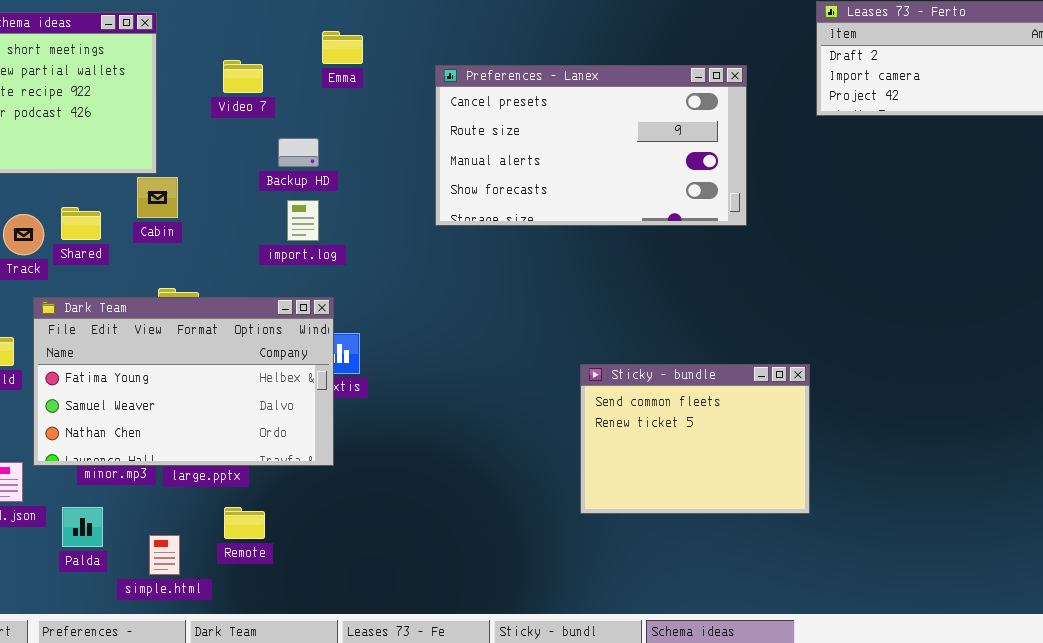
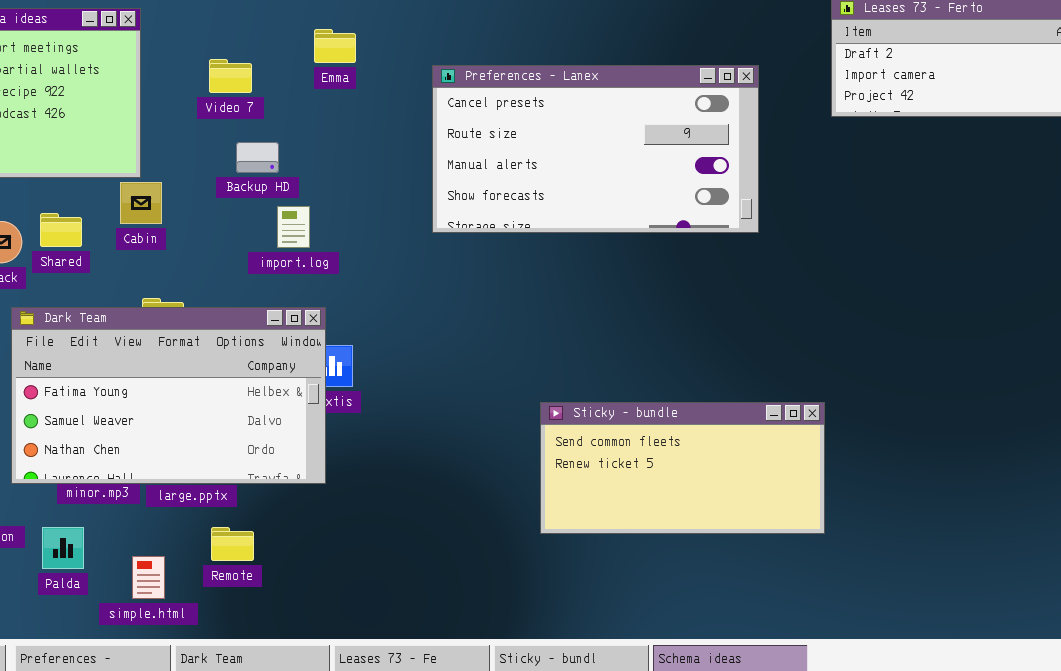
Backup HD: [278,138,319,167] -> [236,142,279,173], moved
Sticky - bundle: [580,364,810,514] -> [540,402,825,534], resized

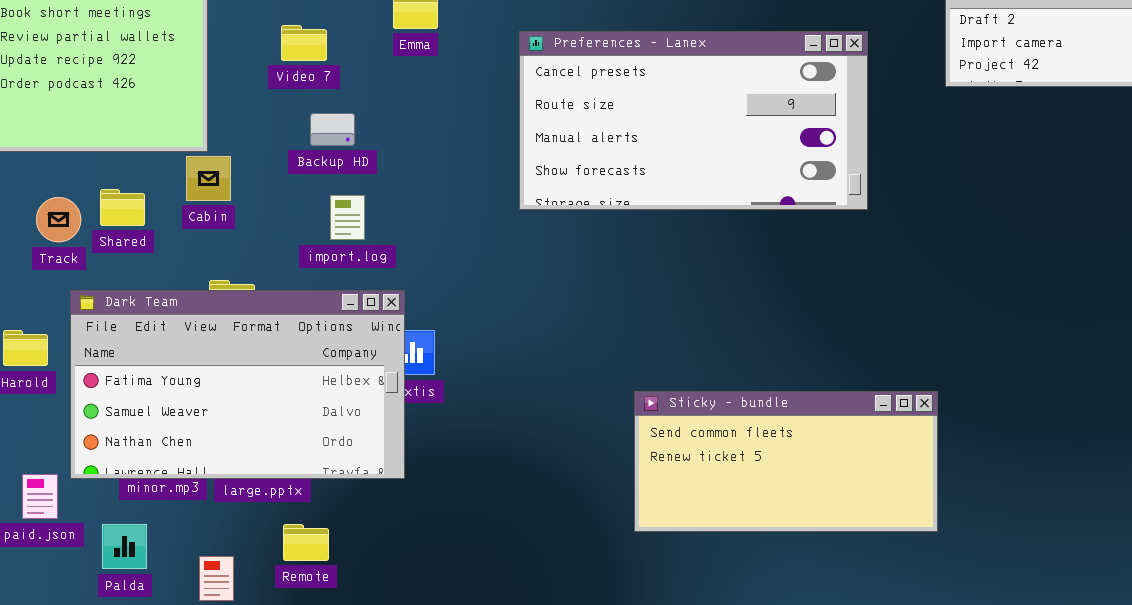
import.log: [277,206,310,248] -> [330,195,365,240], moved

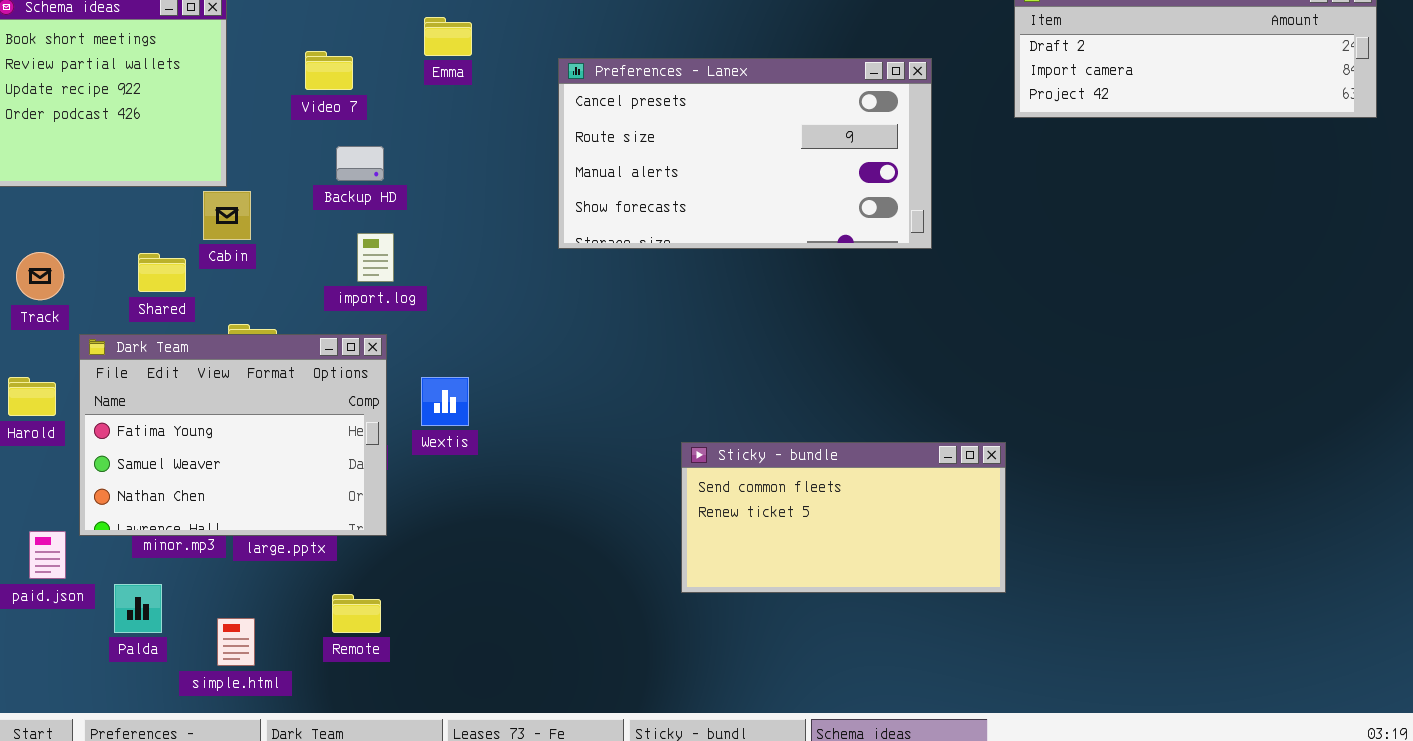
Shared: [100,189,145,226] -> [138,253,186,292], moved
Track: [36,197,81,242] -> [16,252,64,300], moved
Dark Team: [70,290,405,479] -> [79,334,387,536], resized
Remote: [283,524,329,561] -> [332,594,381,633], moved

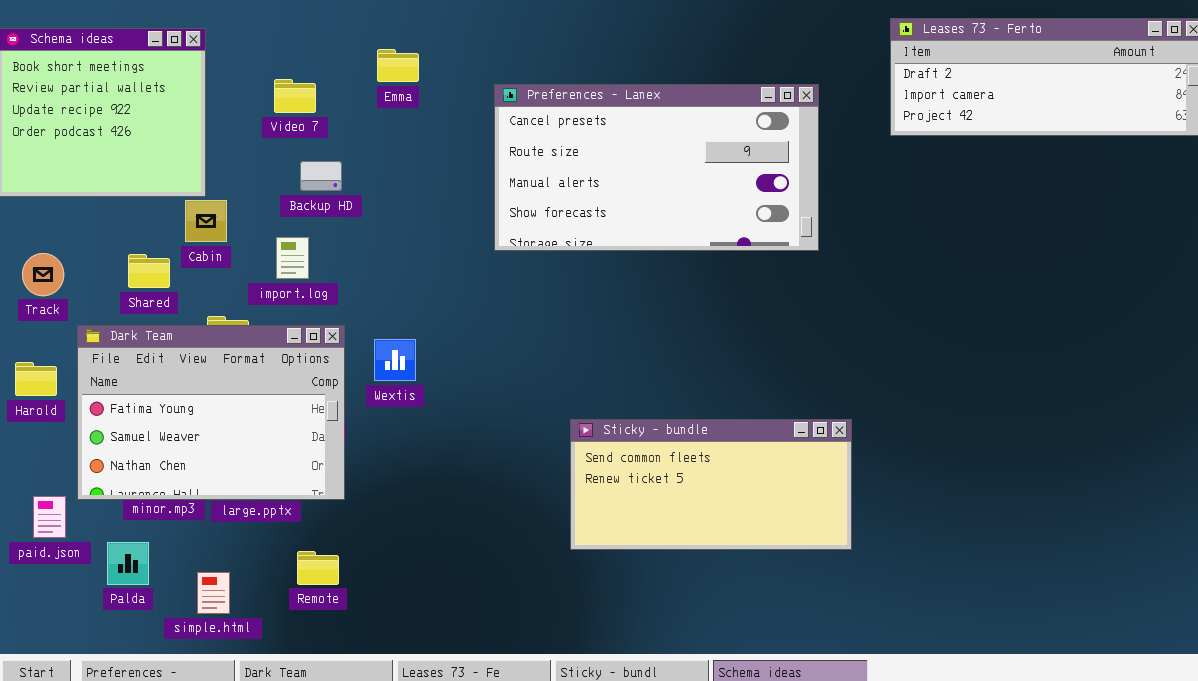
import.log: [357,233,394,282] -> [276,237,309,279], moved
Wextis: [421,377,469,426] -> [374,339,416,381], moved
Sticky - bundle: [681,442,1006,593] -> [570,419,852,550], moved

